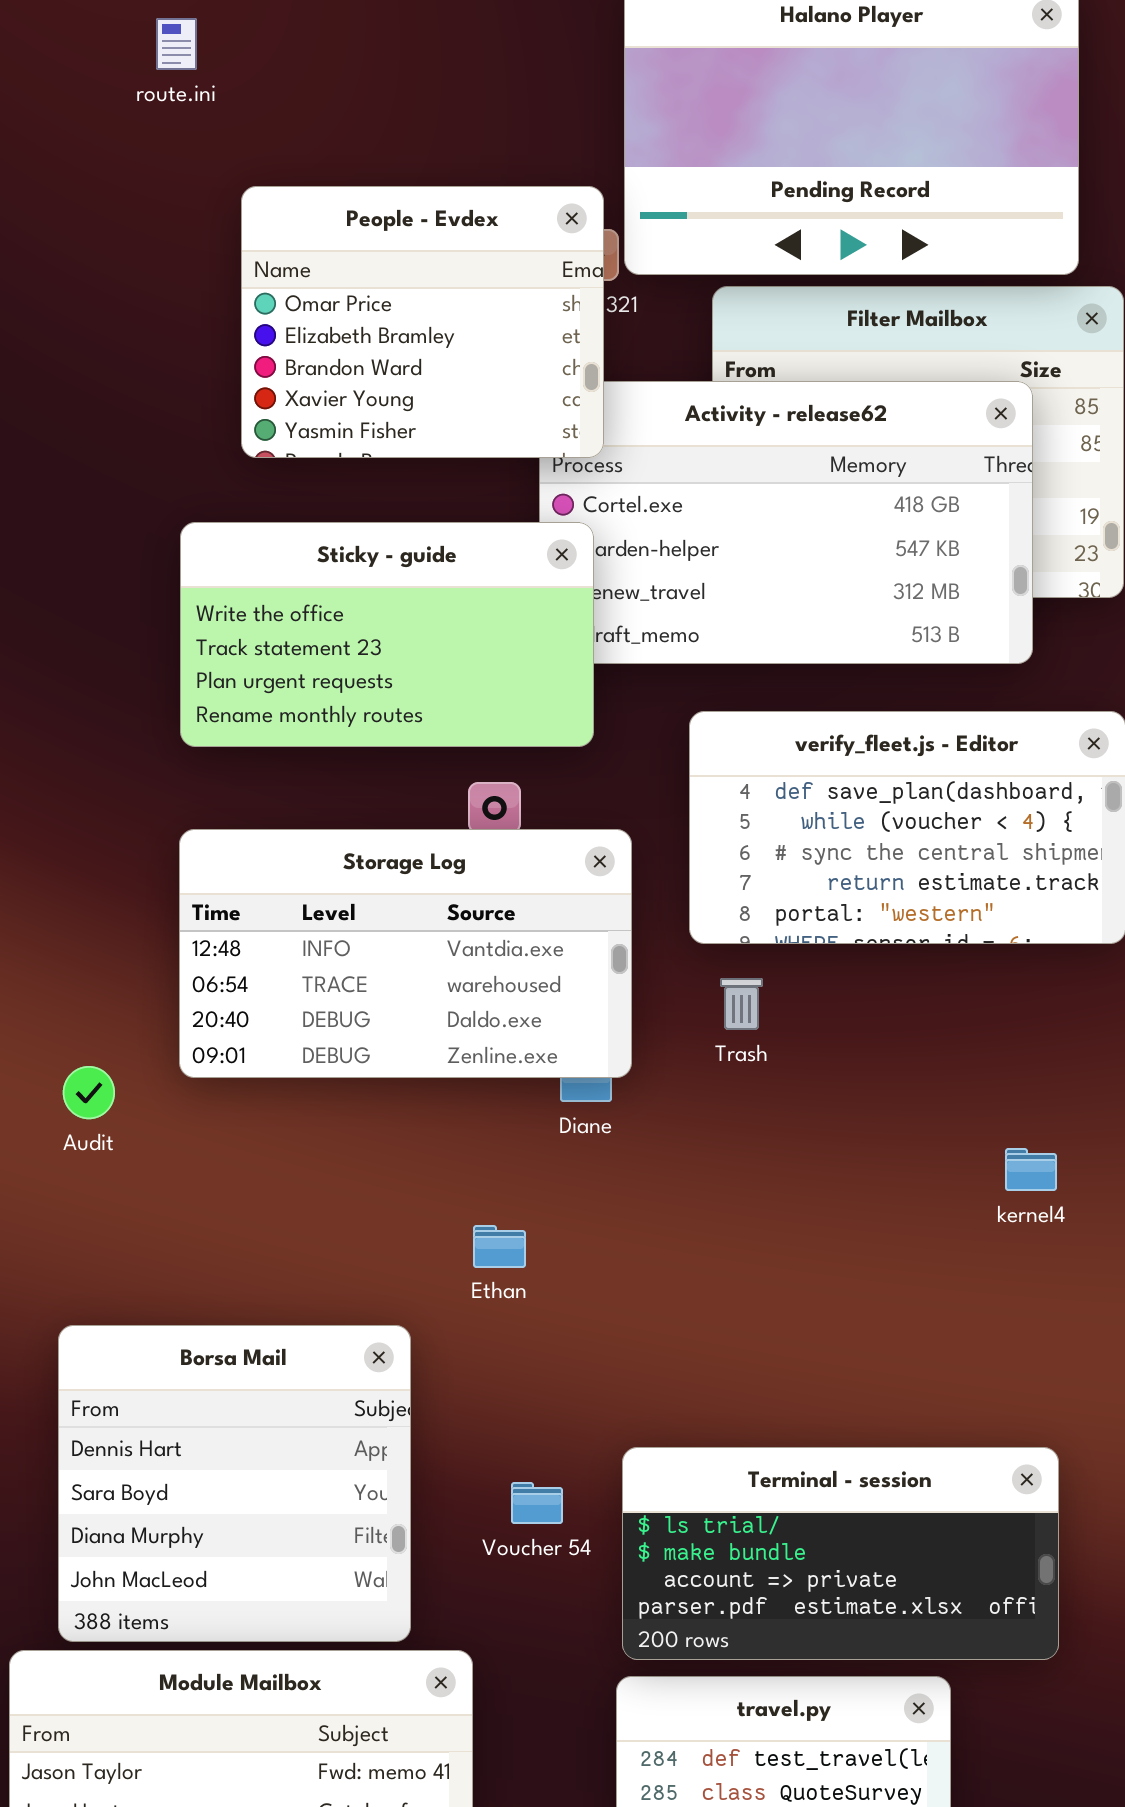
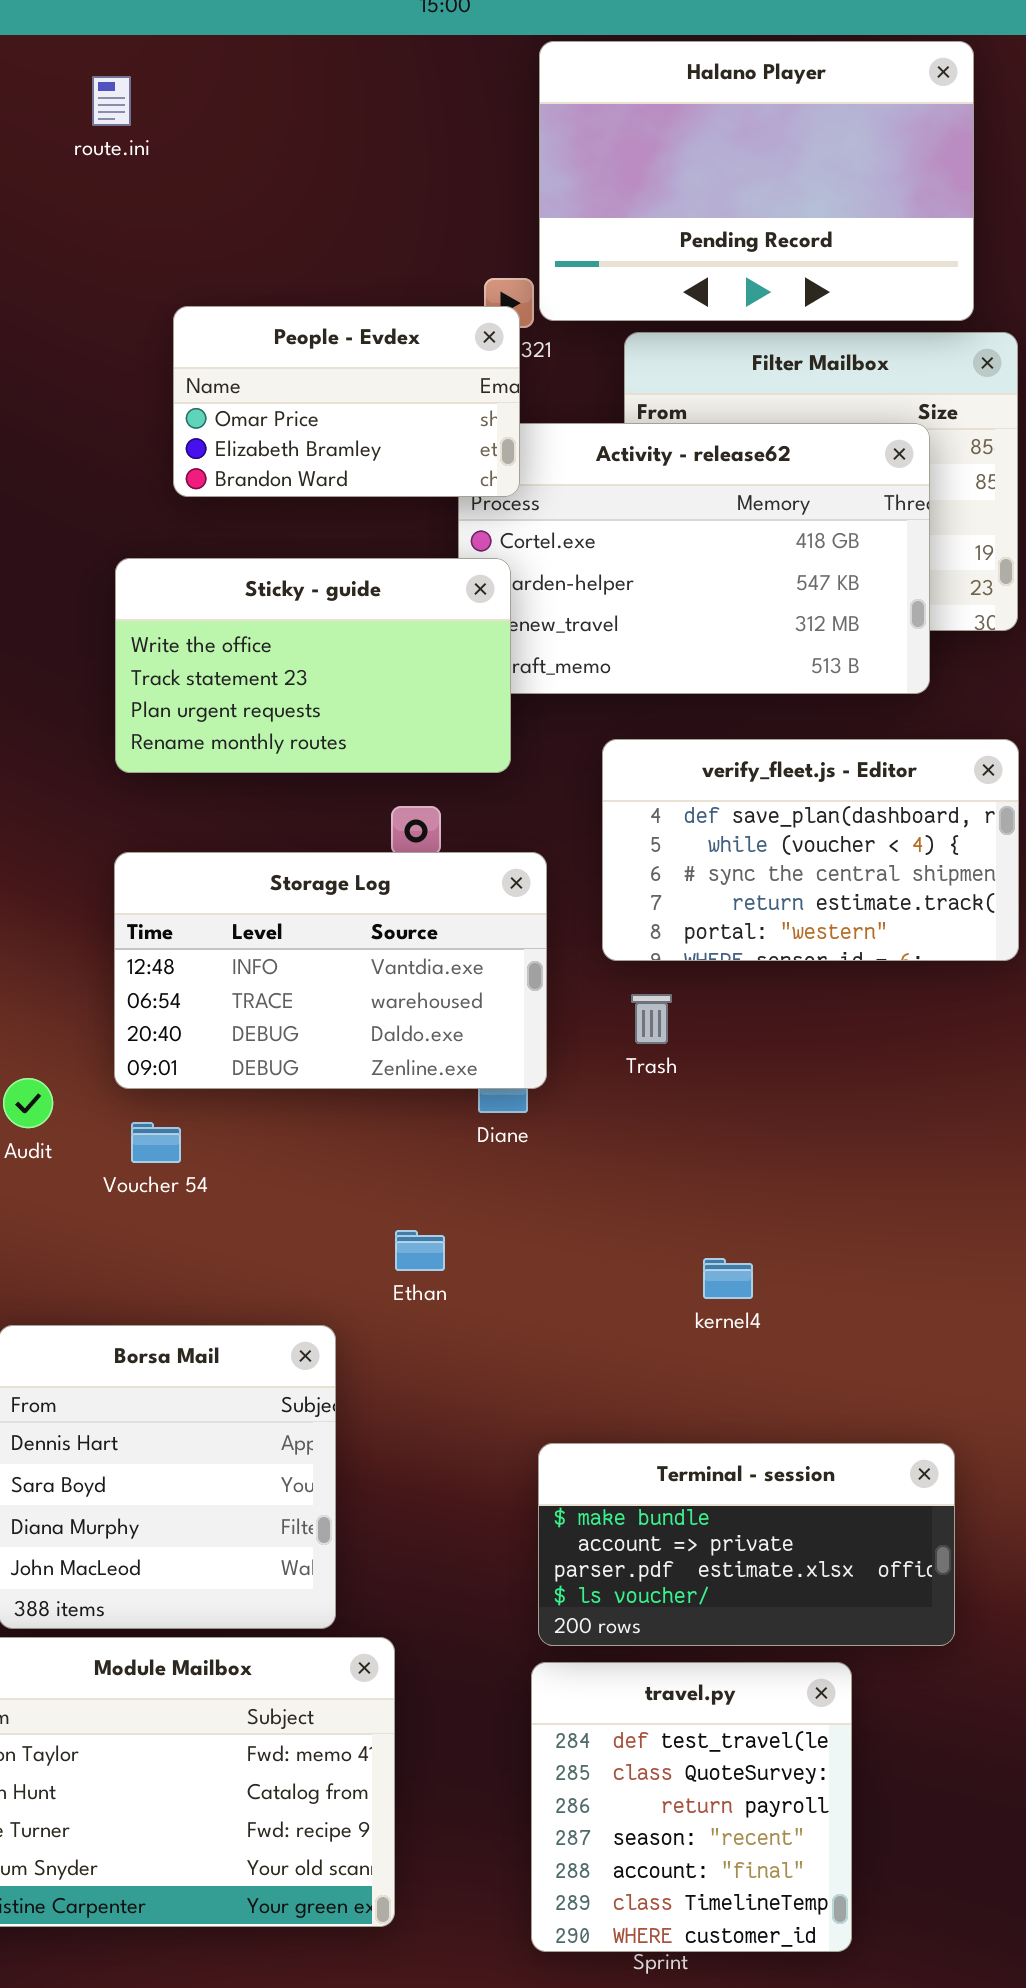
People - Evdex: [241,186,604,458] -> [173,306,520,497], resized
kernel4: [1005,1148,1057,1191] -> [703,1258,753,1299], moved
Terminal - session: [622,1447,1059,1660] -> [538,1443,955,1646], scrolled down 1 row
Voucher 54: [511,1482,563,1524] -> [131,1122,181,1163], moved

